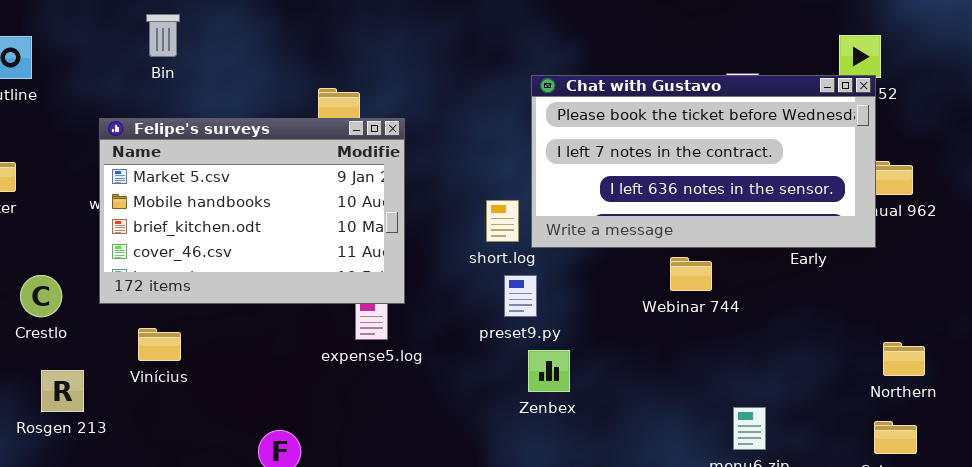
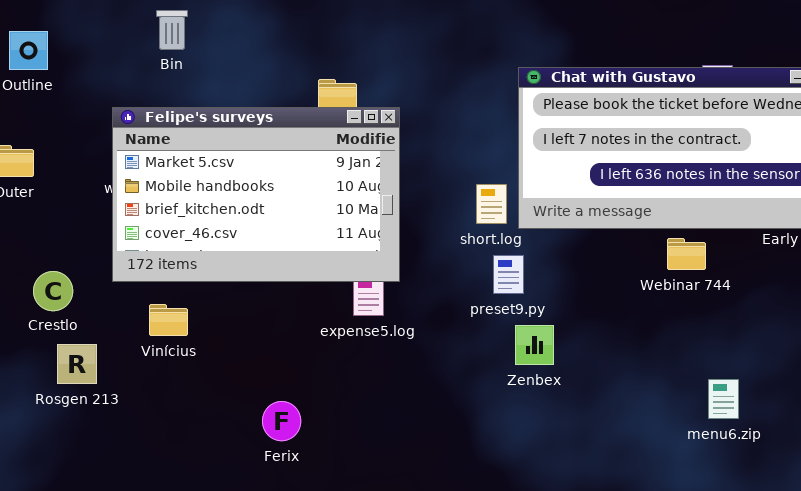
Webinar 744: [670,257,712,291] -> [667,238,706,270], moved
Crestlo: [20,275,62,317] -> [33,271,73,311], moved

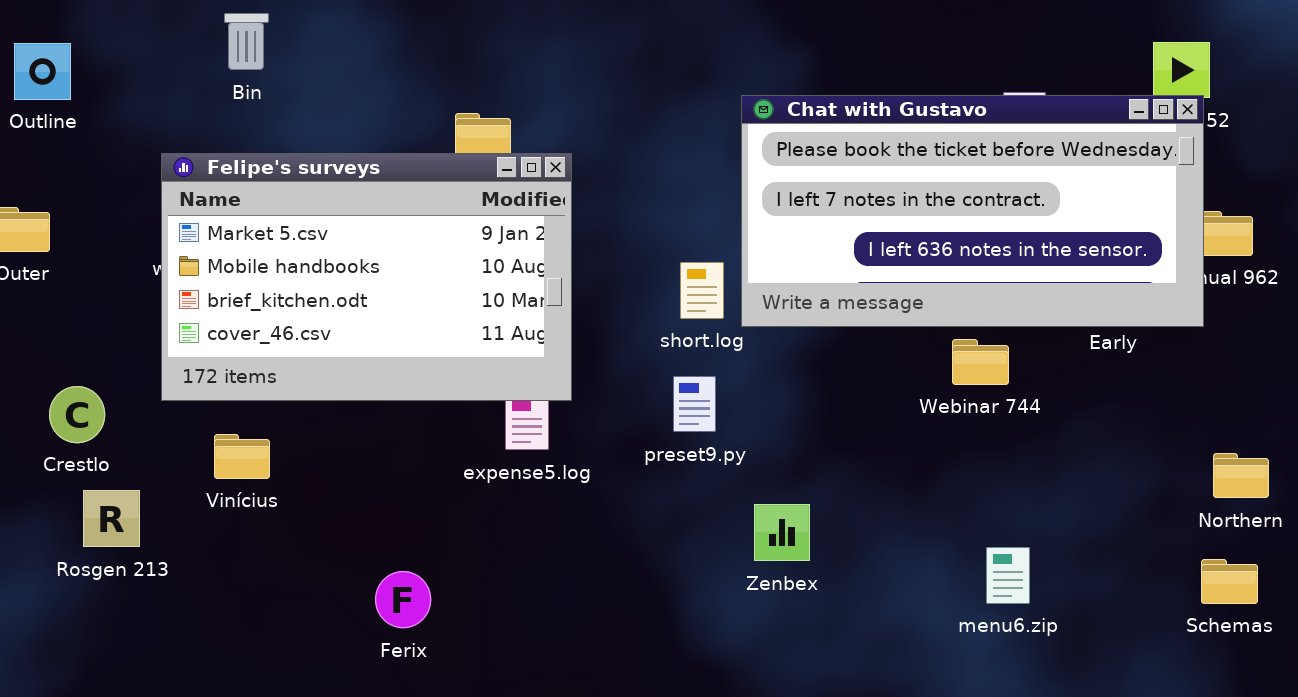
preset9.py: [493,255,524,294] -> [673,376,716,432], moved
Zenbex: [515,325,554,365] -> [754,504,810,561], moved
menu6.zip: [708,379,739,419] -> [986,547,1030,604], moved

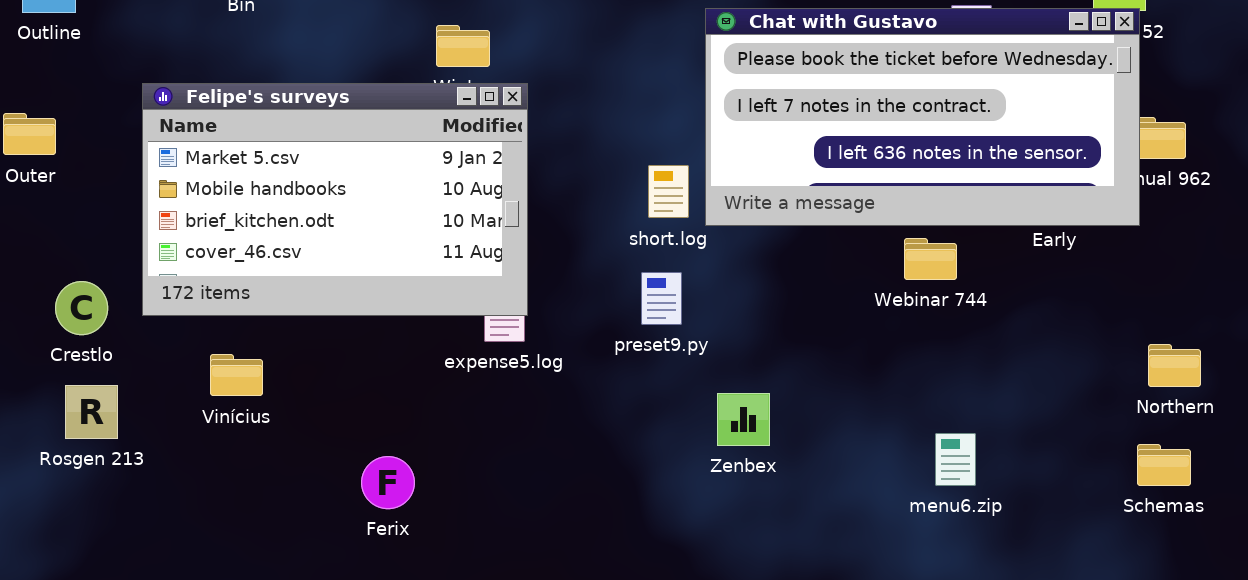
Felipe's surveys: [161,153,572,401] -> [142,83,528,316], moved
Vinícius: [214,434,270,479] -> [210,354,263,396], moved
Rosgen 213: [83,490,140,547] -> [65,385,118,439], moved

